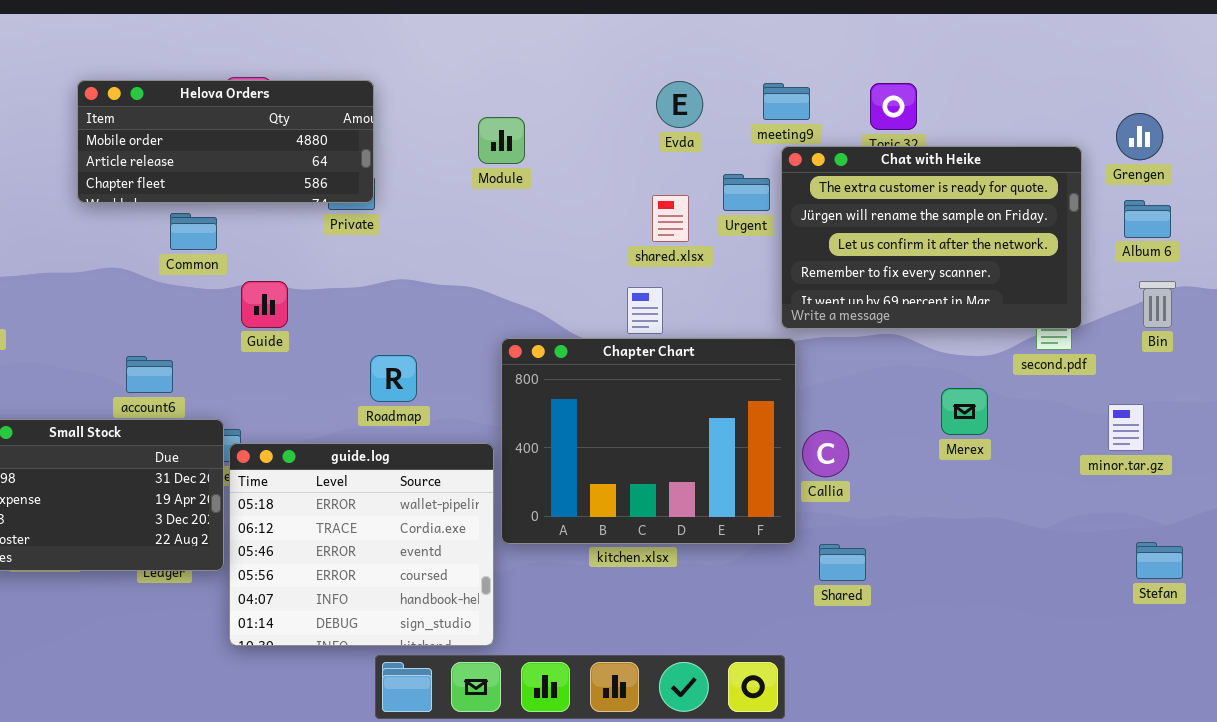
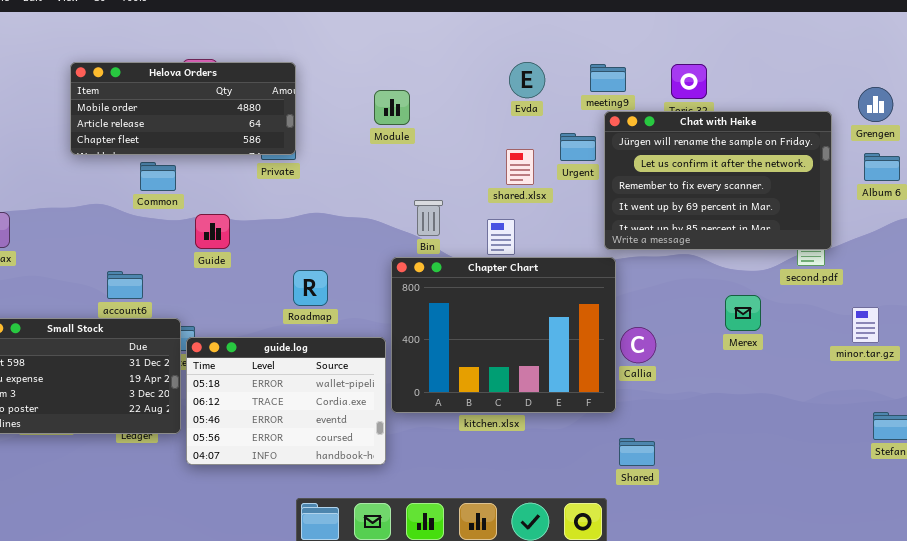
Chat with Heike: [781,146,1082,329] -> [604,111,832,250], scrolled down 1 row
Bin: [1139,281,1176,328] -> [414,200,443,236], moved
guide.log: [229,443,494,646] -> [186,337,386,465], resized
Shared: [819,544,866,581] -> [619,438,655,466], moved

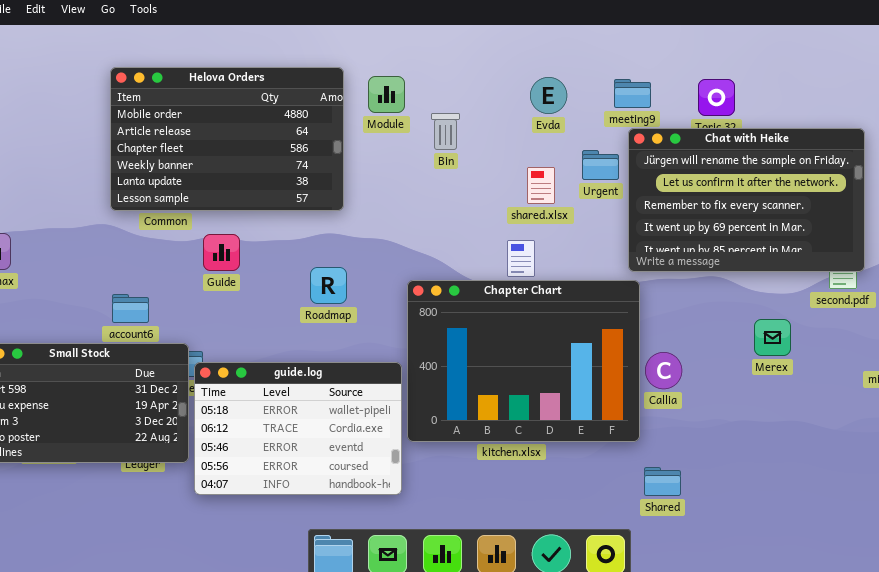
Helova Orders: [70,62,296,155] -> [110,67,344,211], moved, resized
Module: [374,90,410,125] -> [368,76,405,113], moved
Bin: [414,200,443,236] -> [431,113,460,150], moved
Roadmap: [293,270,328,306] -> [310,267,347,304], moved

